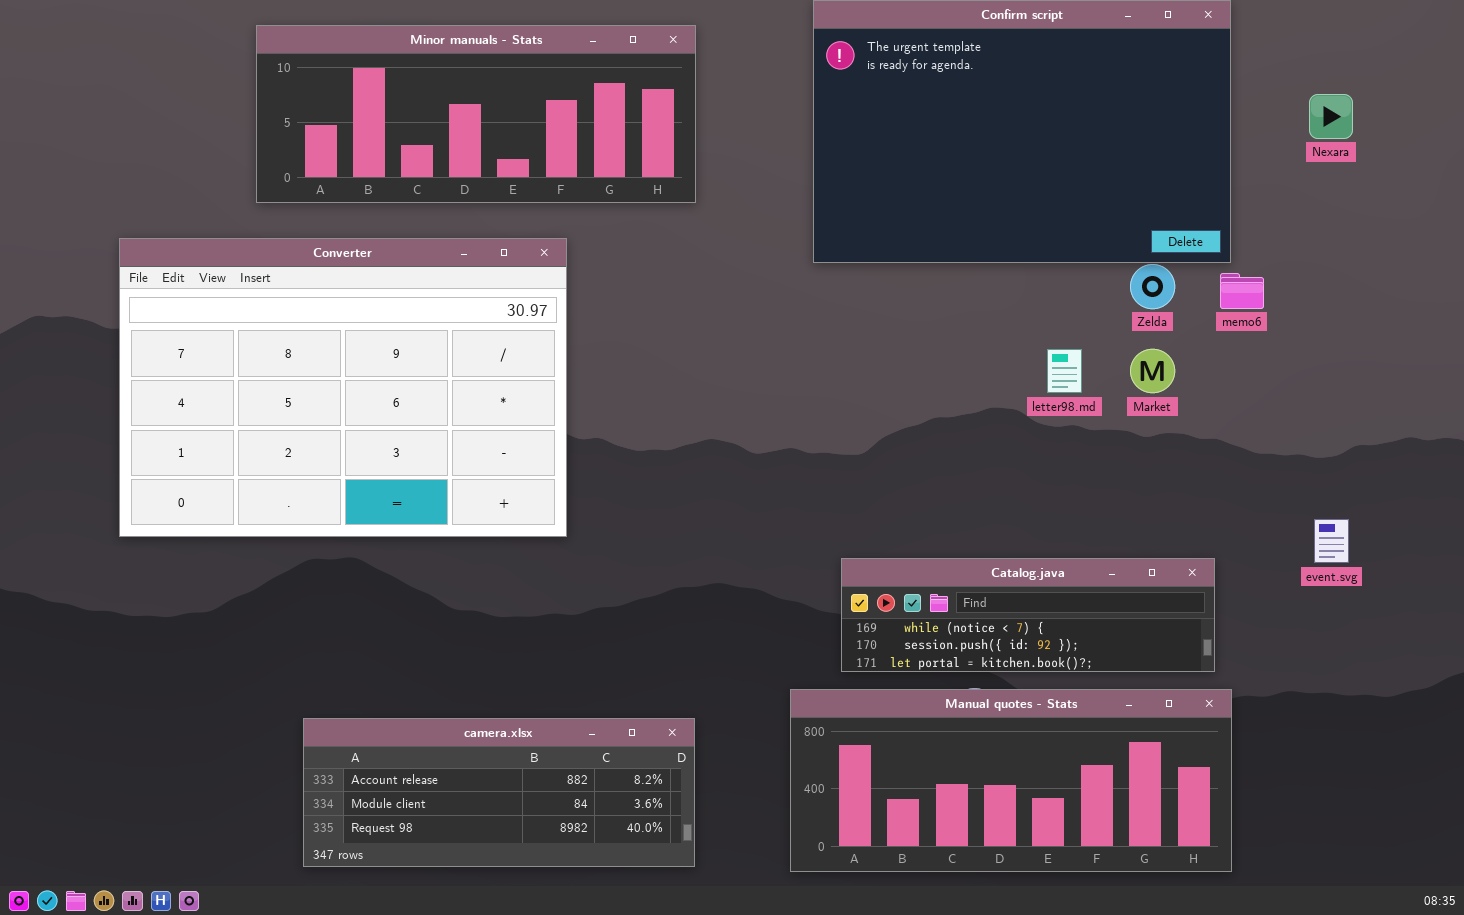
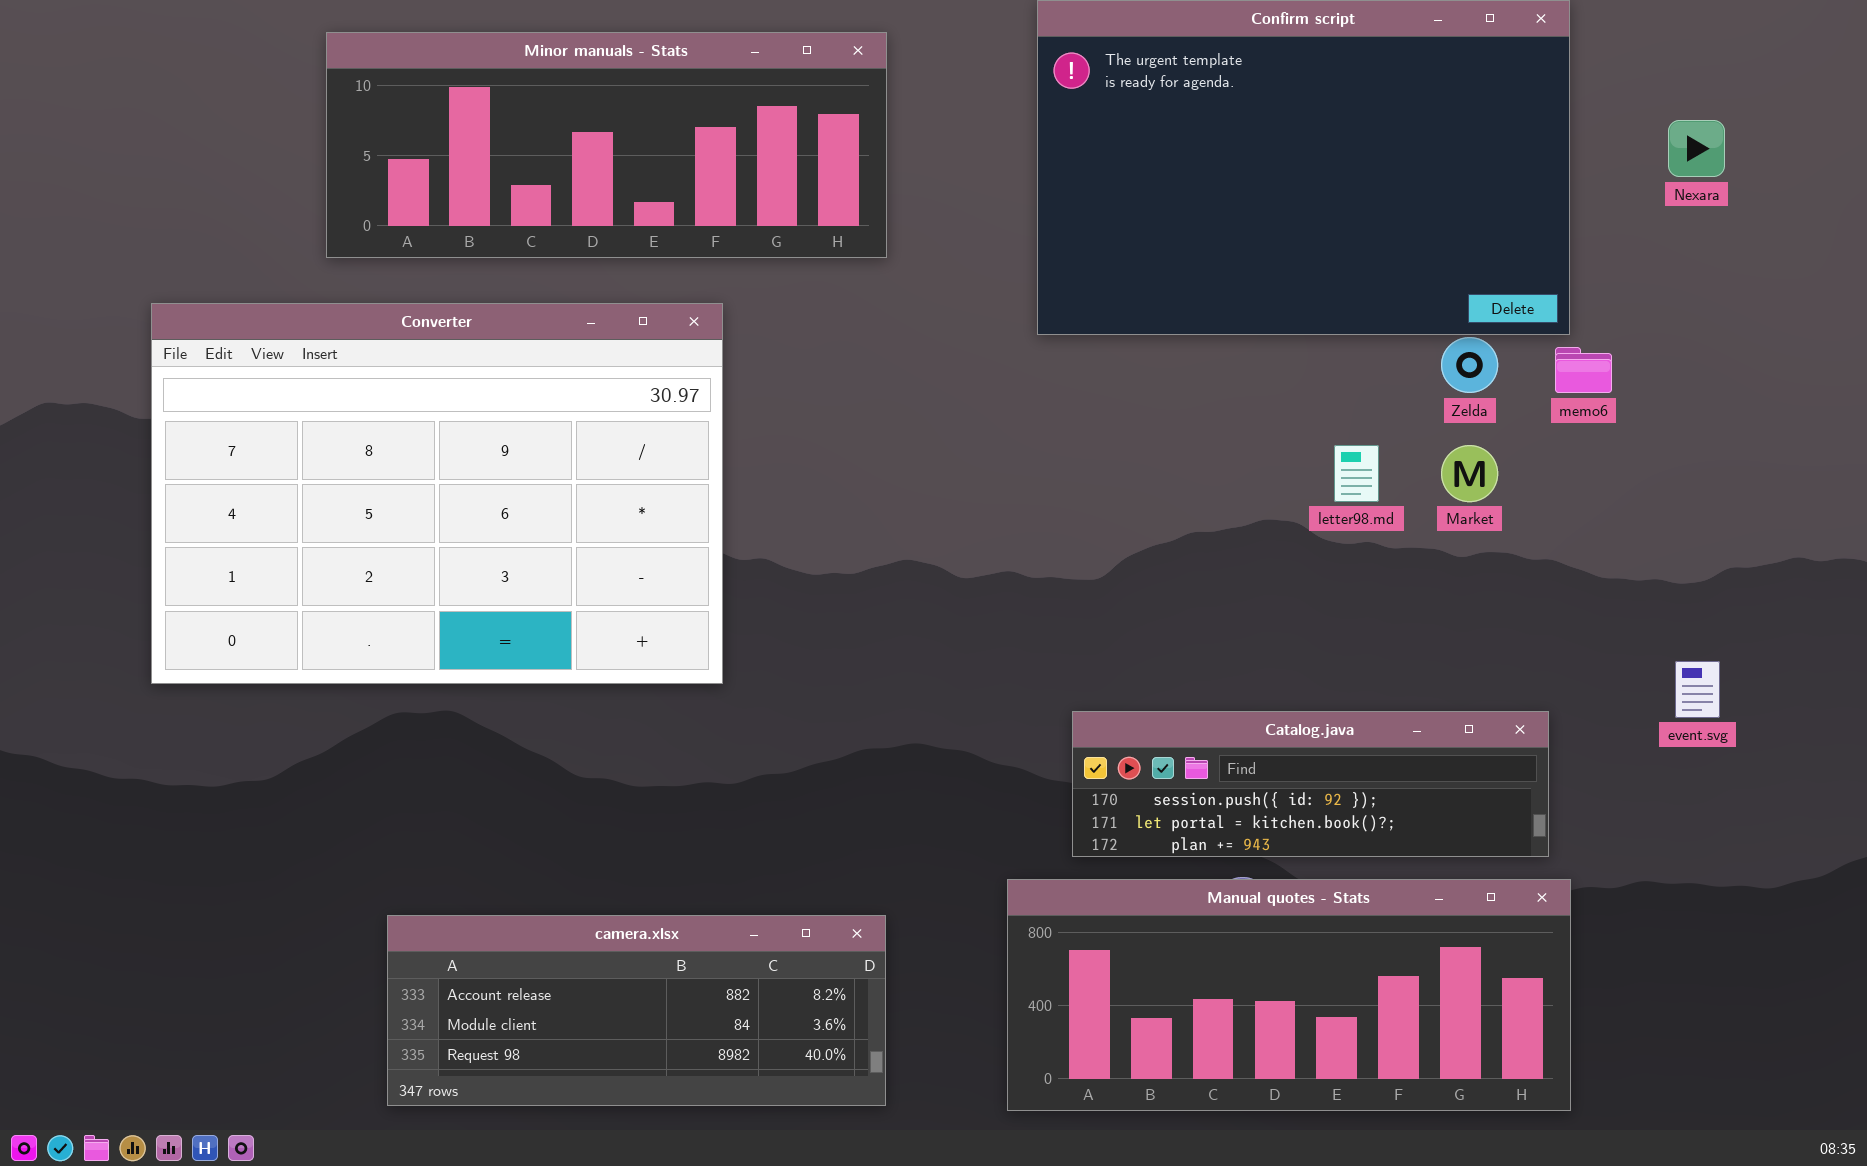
Catalog.java: [841,558,1215,672] -> [1072,711,1549,857], scrolled down 1 row

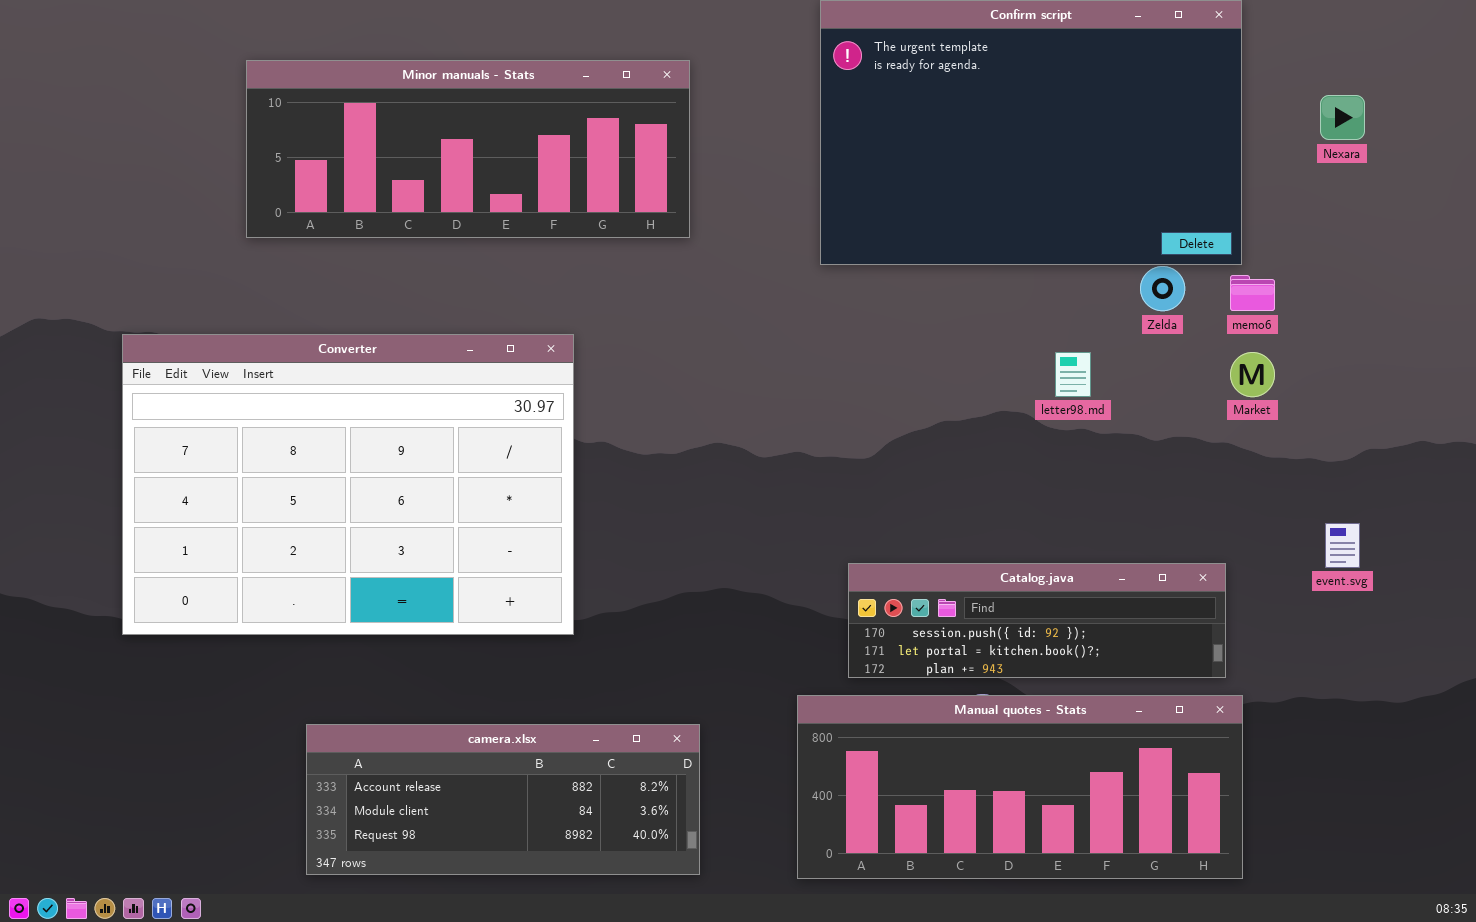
Minor manuals - Stats: [326,32,887,258] -> [246,60,690,238], moved
Converter: [151,303,723,684] -> [122,334,574,635], moved
Market: [1441,445,1498,502] -> [1230,352,1275,397], moved

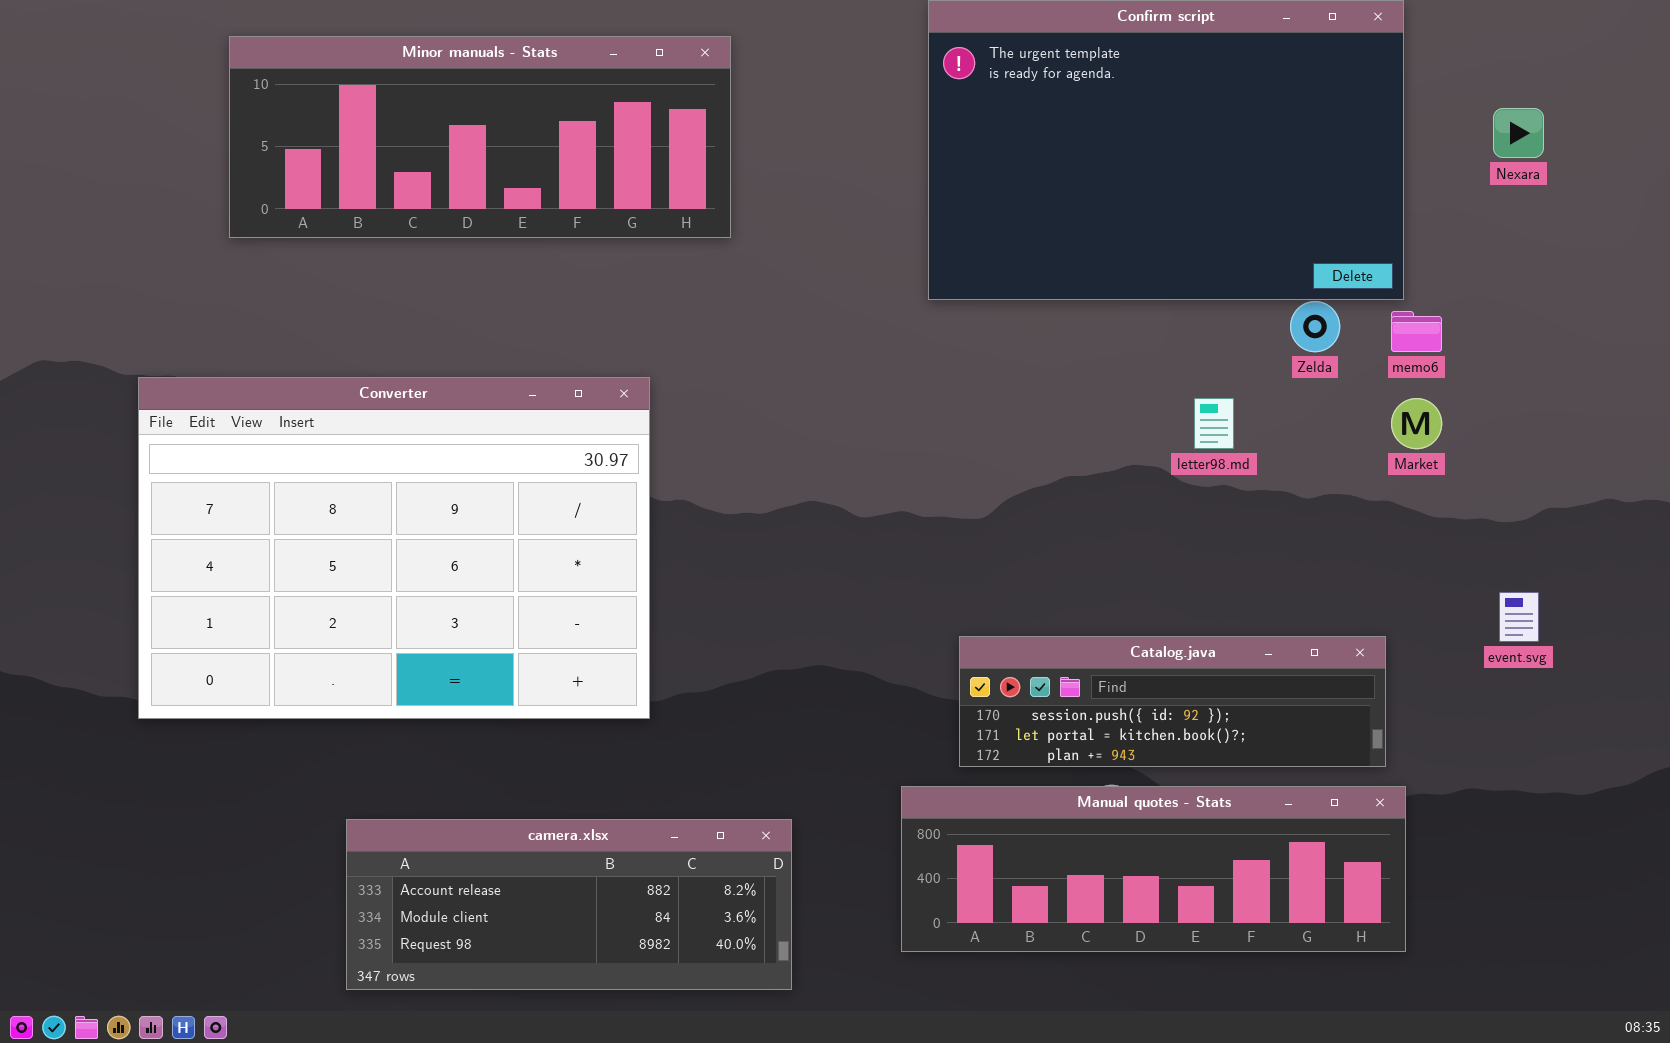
Minor manuals - Stats: [246,60,690,238] -> [229,36,731,238], moved
Manual quotes - Stats: [797,695,1243,879] -> [901,786,1406,952], resized

